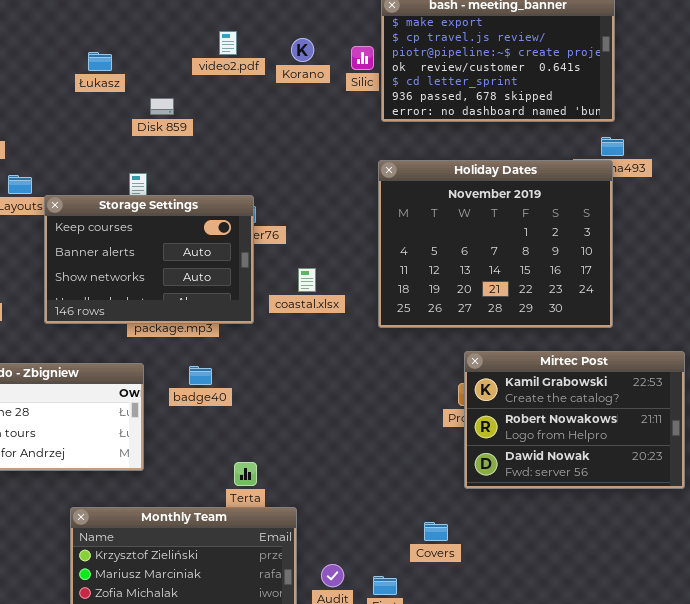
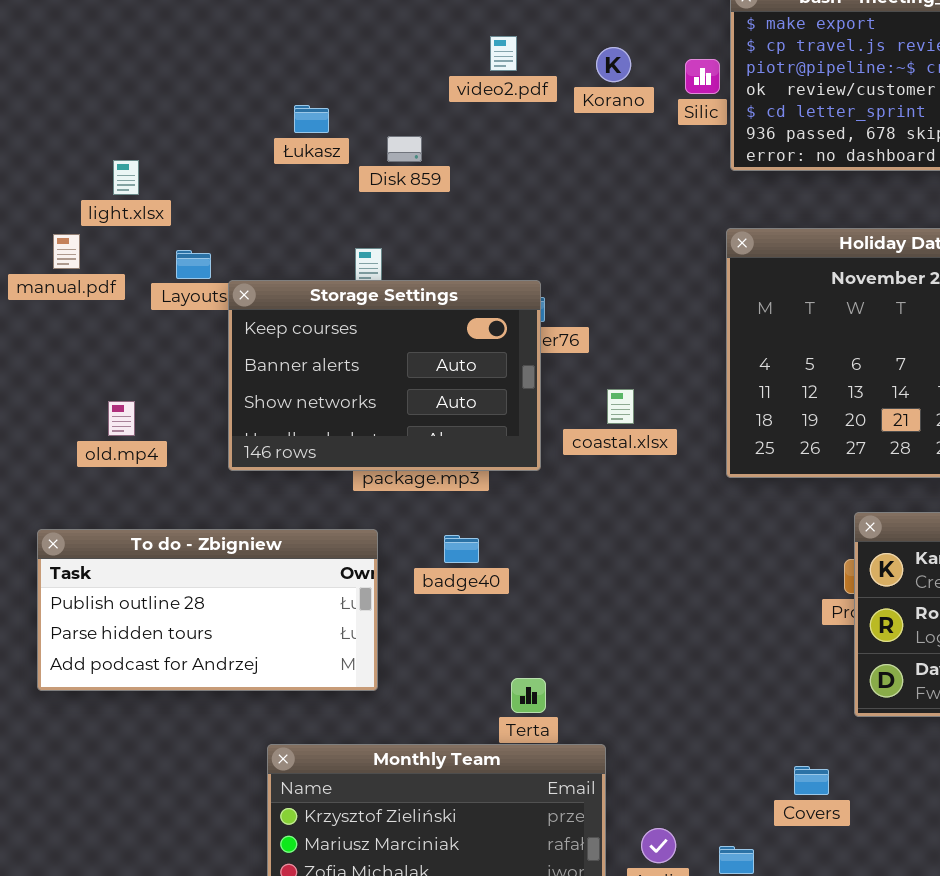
Łukasz: [88,52,112,71] -> [294,105,329,133], moved

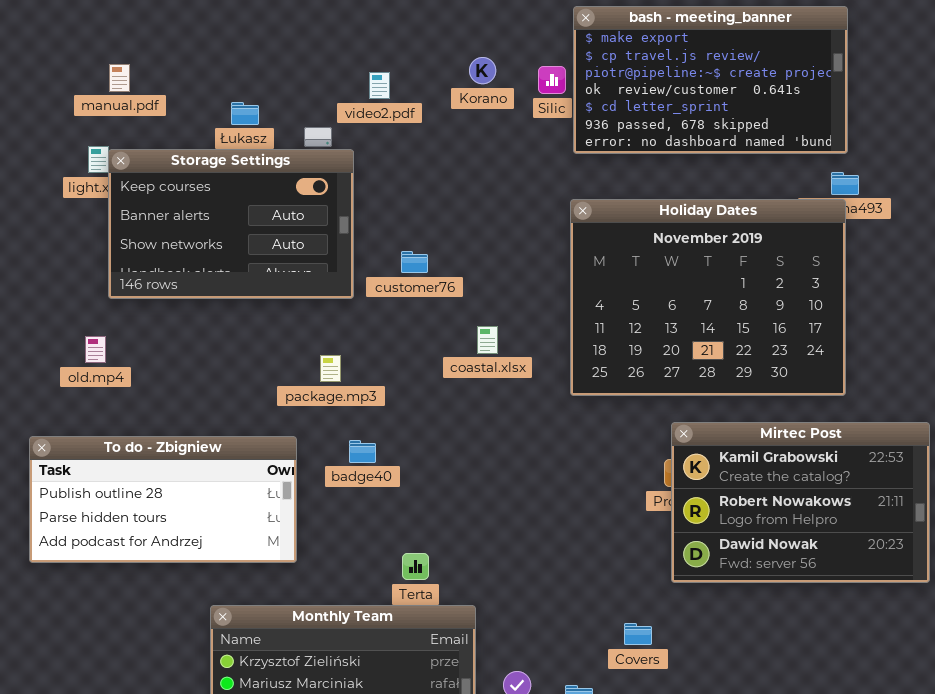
video2.pdf: [490,36,517,71] -> [369,72,390,99], moved
manual.pdf: [53,234,80,269] -> [109,64,130,92], moved
Storage Settings: [228,280,541,471] -> [108,149,354,299], moved

